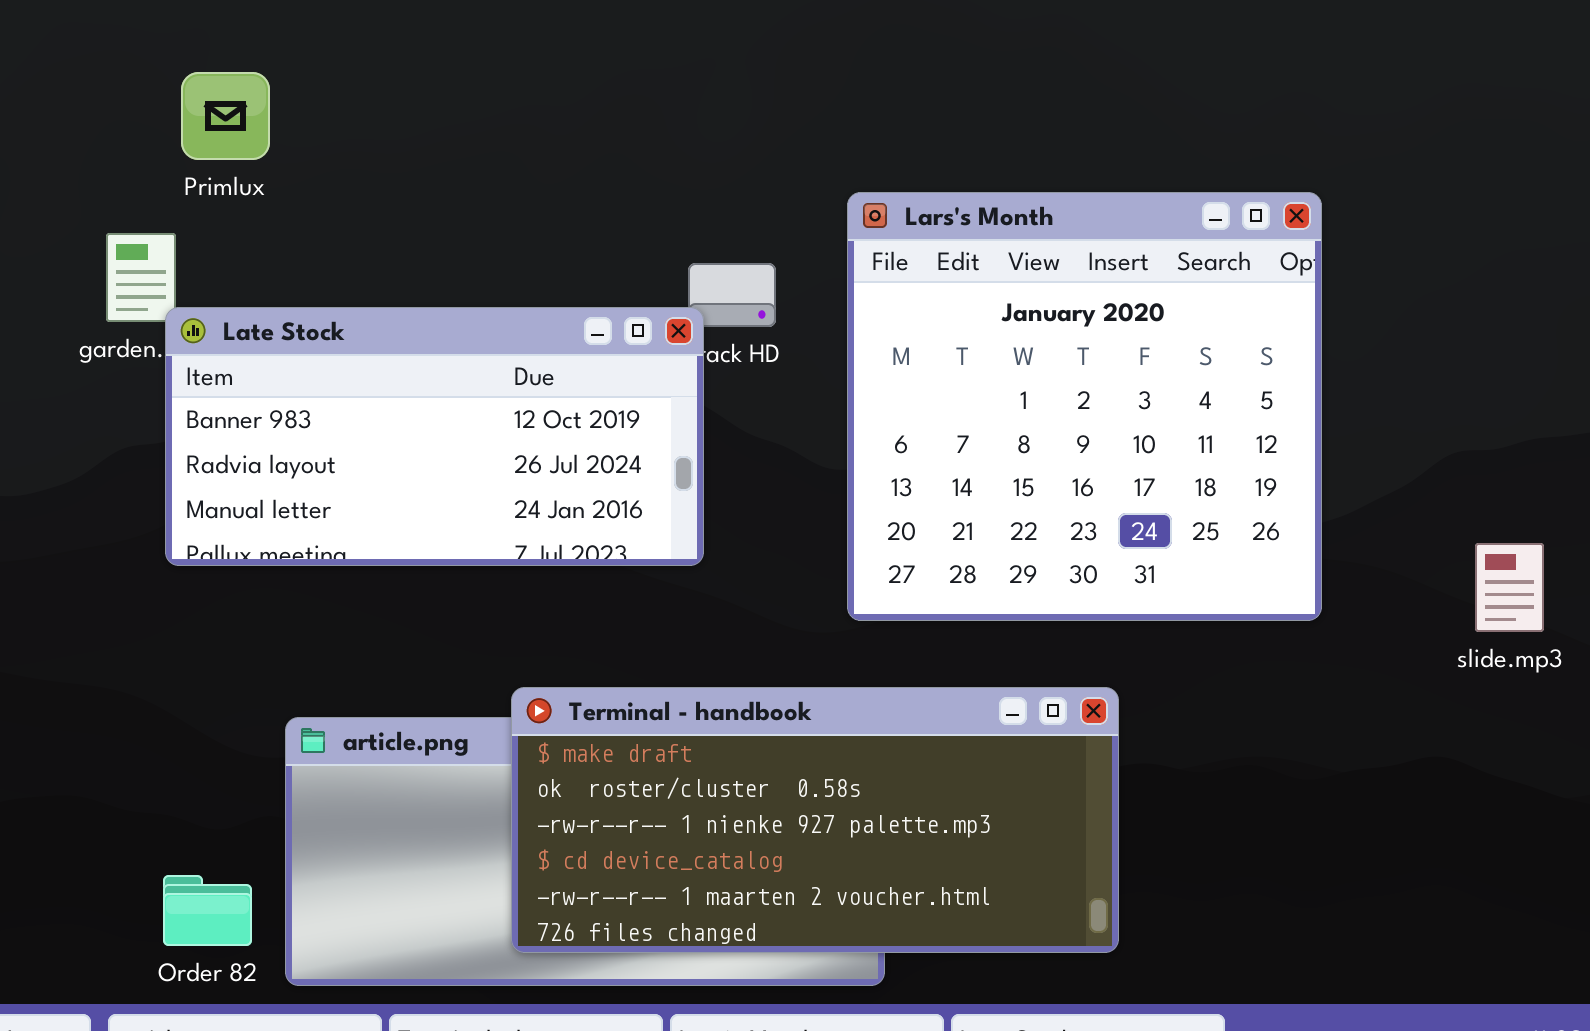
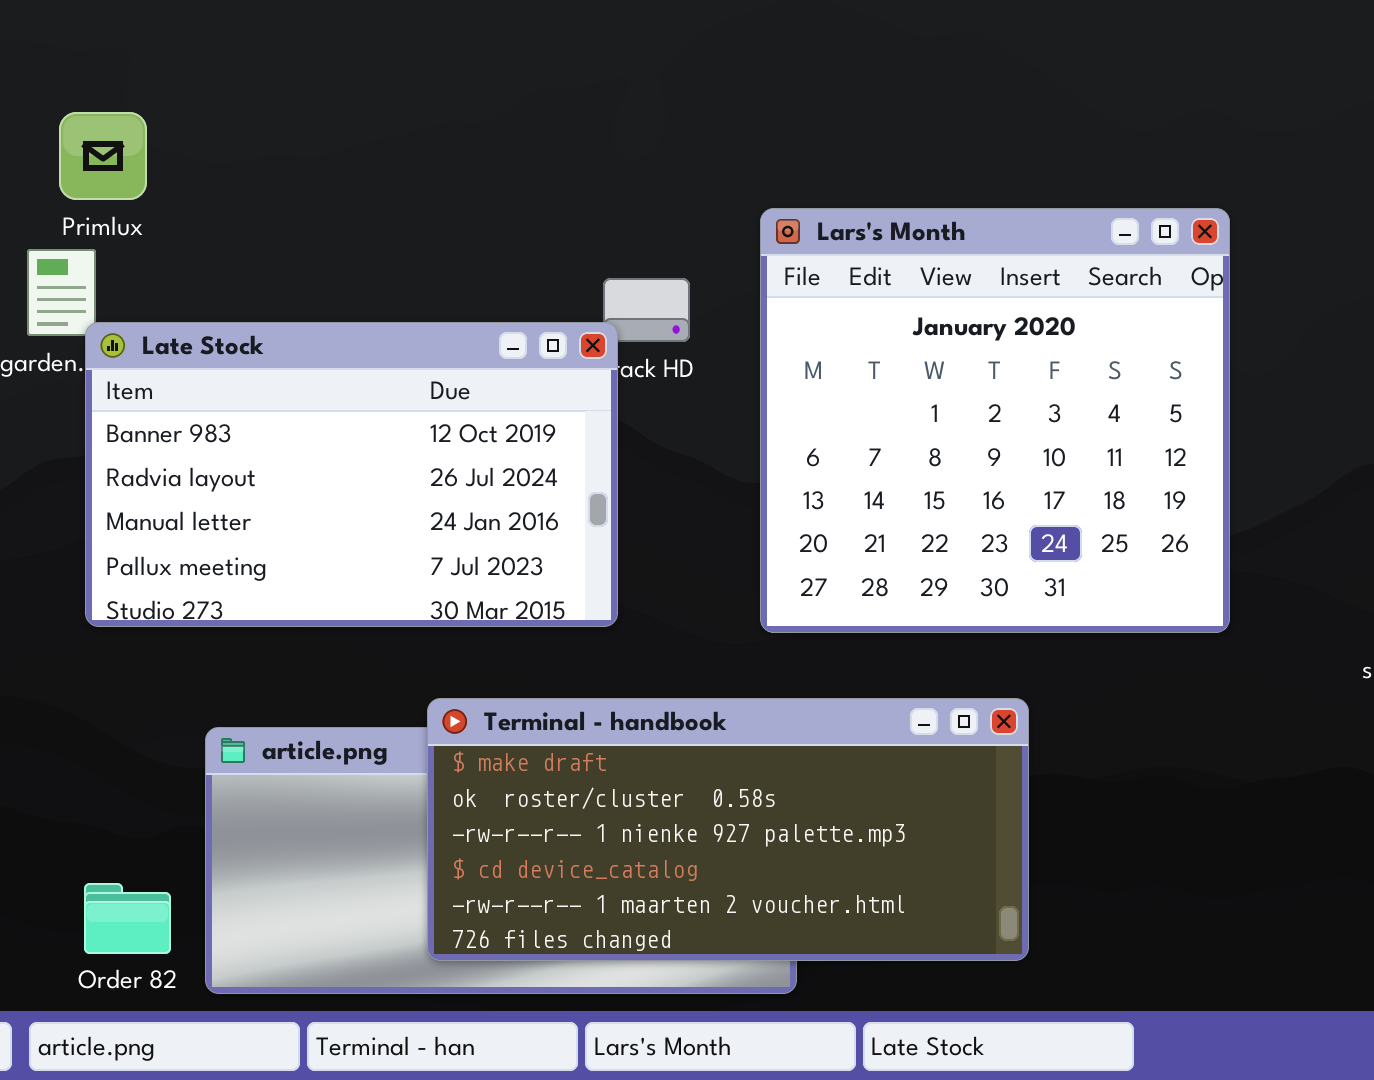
Primlux: [181,72,270,160] -> [59,112,147,200], moved
Late Stock: [165,307,704,566] -> [85,322,618,627], resized

